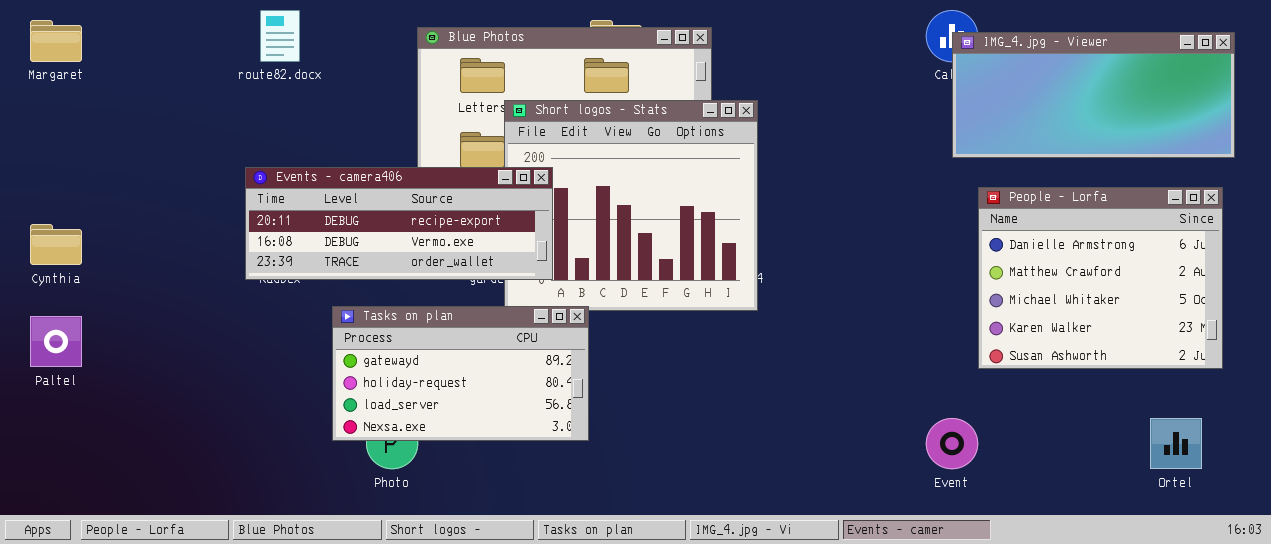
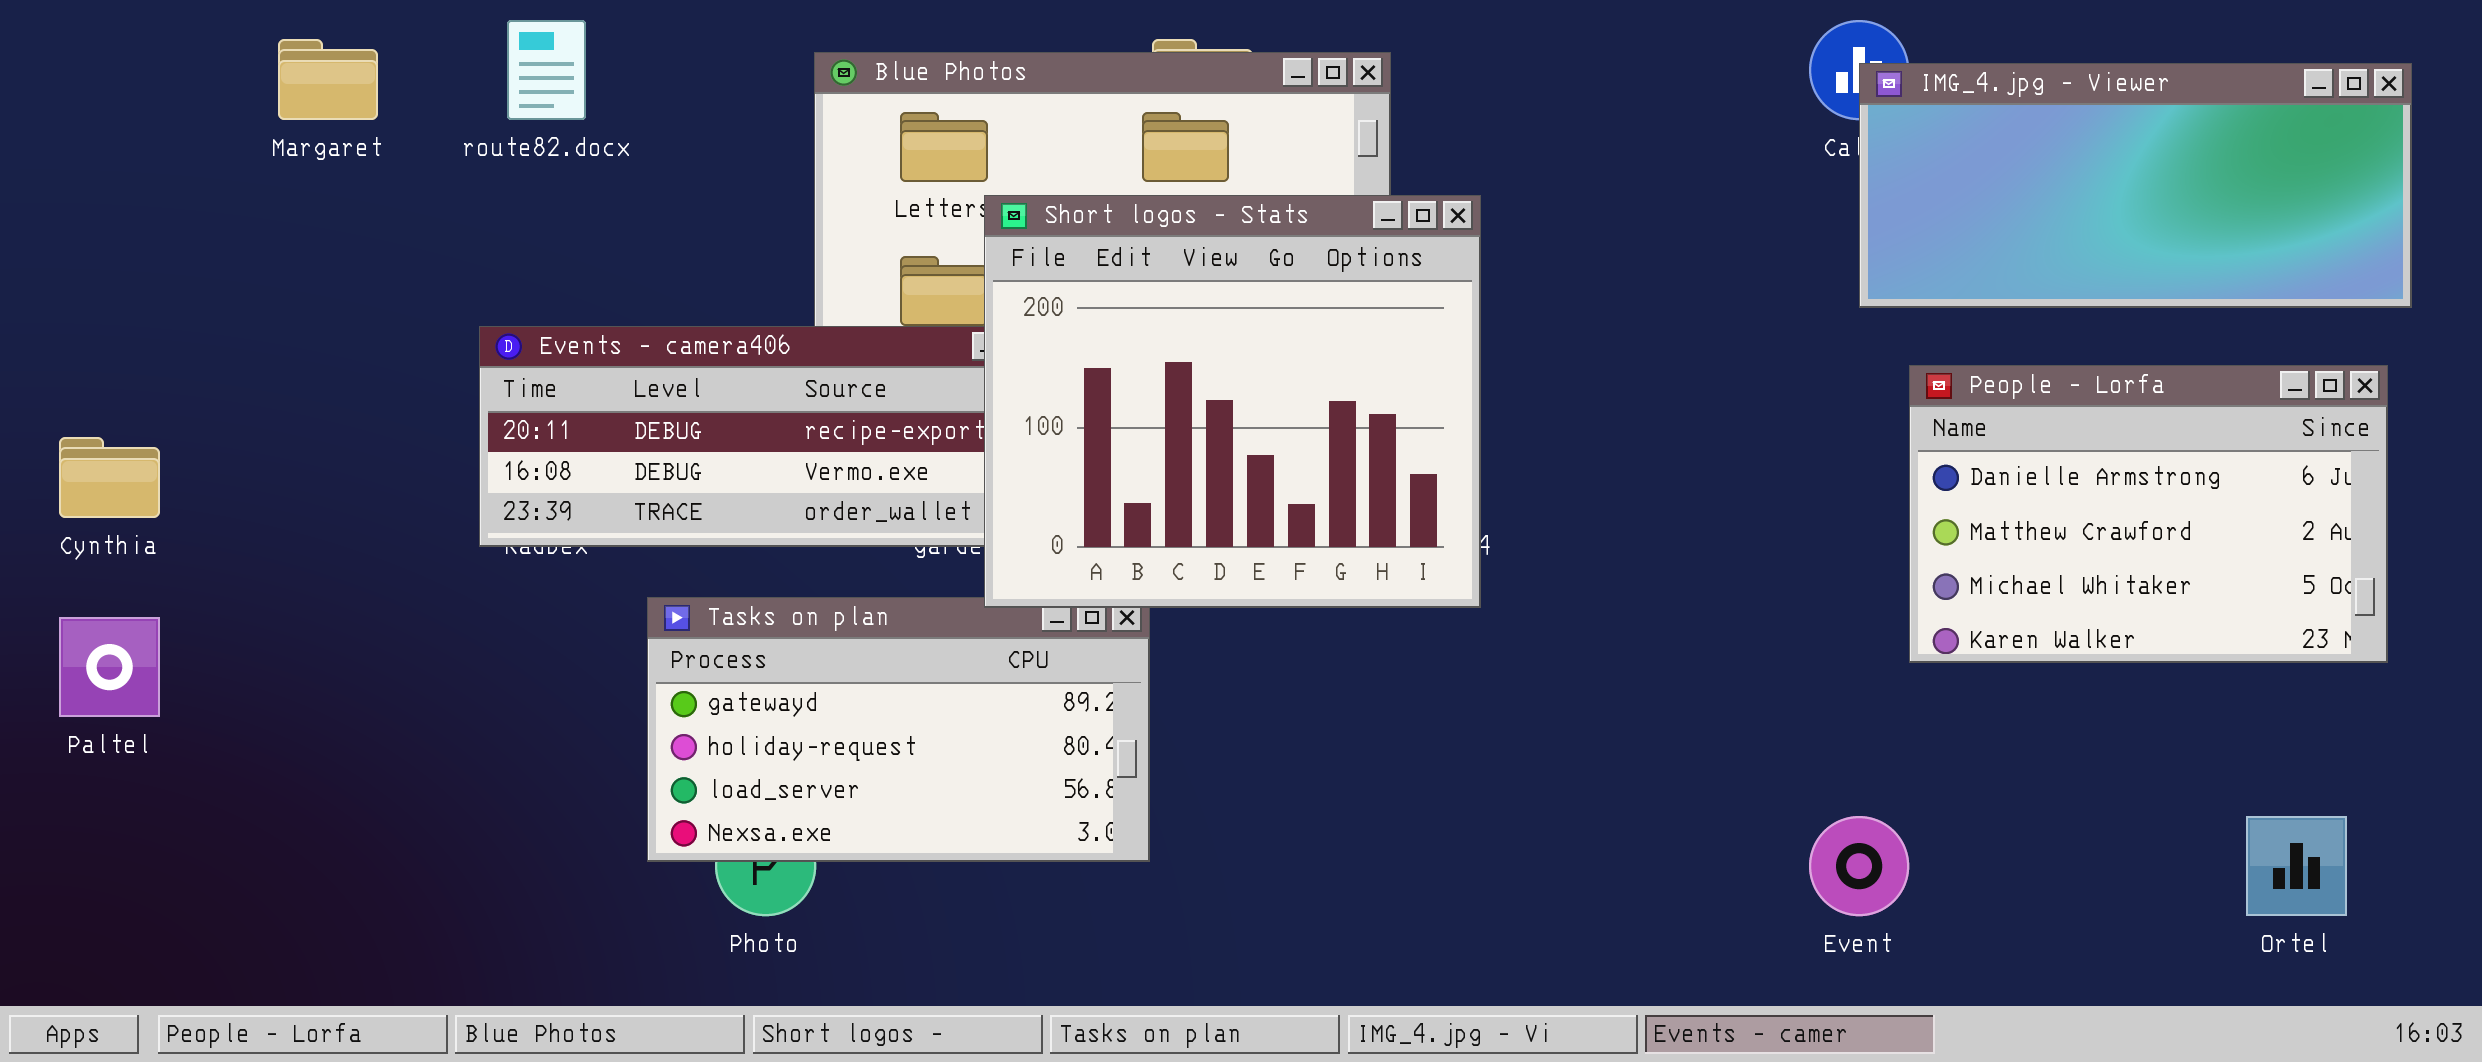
Margaret: [30,20,82,62] -> [278,39,378,120], moved
Short logos - Stats: [504,100,758,311] -> [984,195,1481,608], raised
People - Lorfa: [978,187,1223,369] -> [1909,365,2388,663], resized

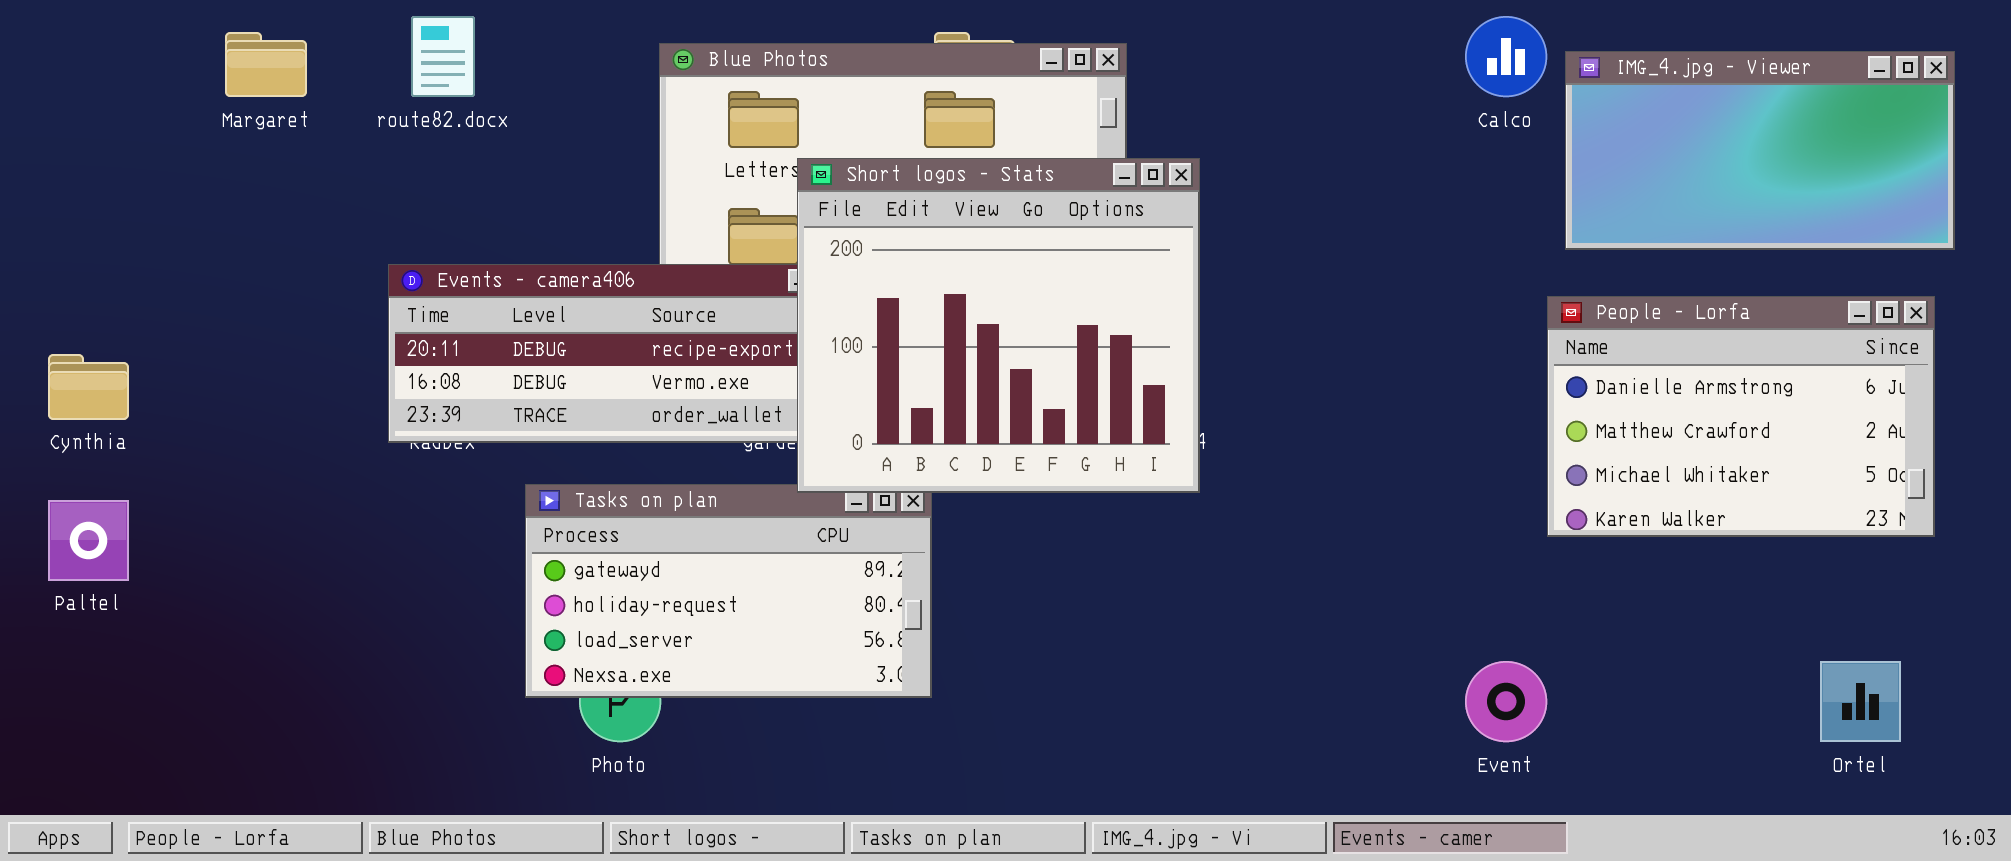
IMG_4.jpg - Viewer: [1859,63,2412,308] -> [1565,51,1955,250], resized

